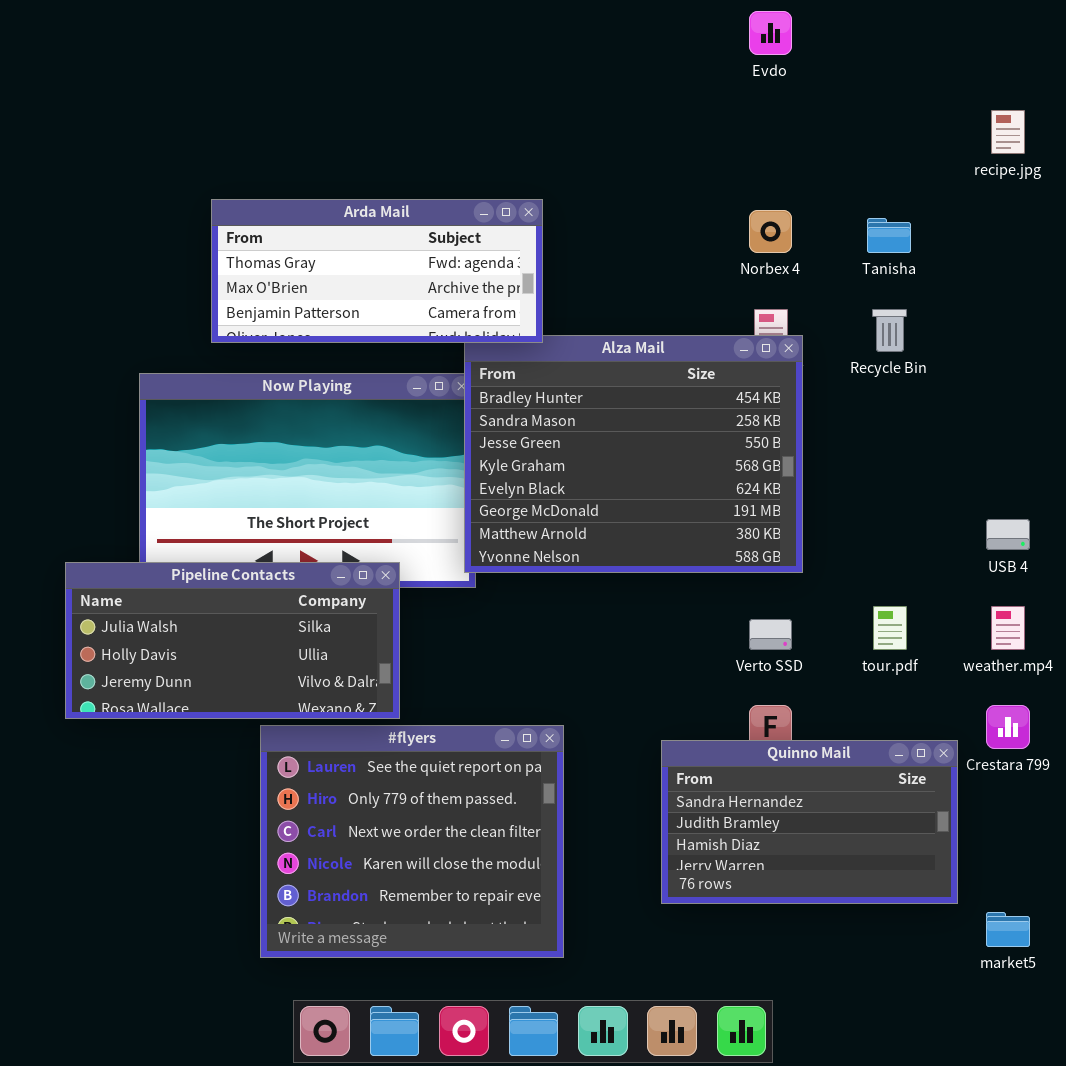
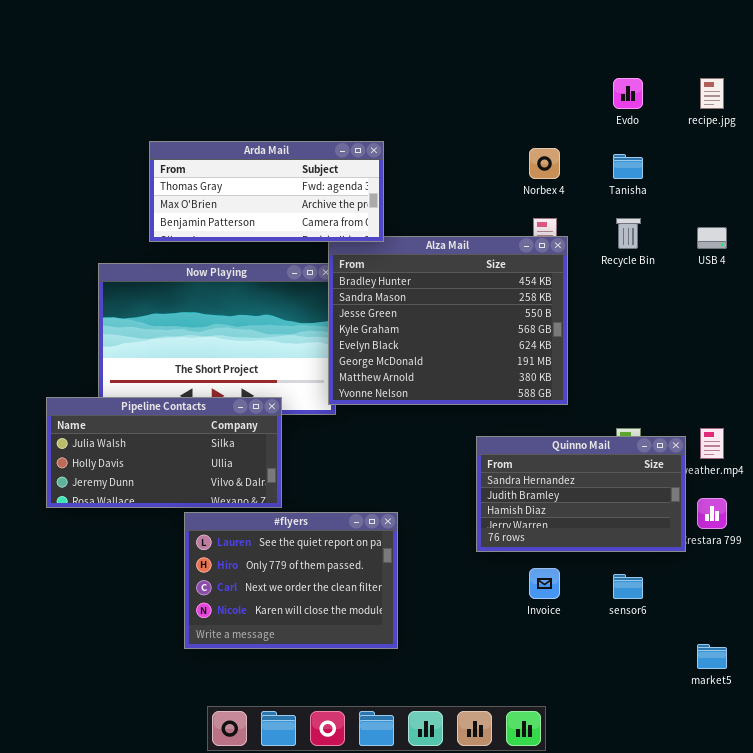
Evdo: [749,11,792,55] -> [613,78,643,109], moved
USB 4: [986,519,1030,550] -> [697,227,727,249], moved
#flyers: [260,725,564,958] -> [184,512,398,649], resized
Quinno Mail: [661,740,958,904] -> [476,436,686,552], moved

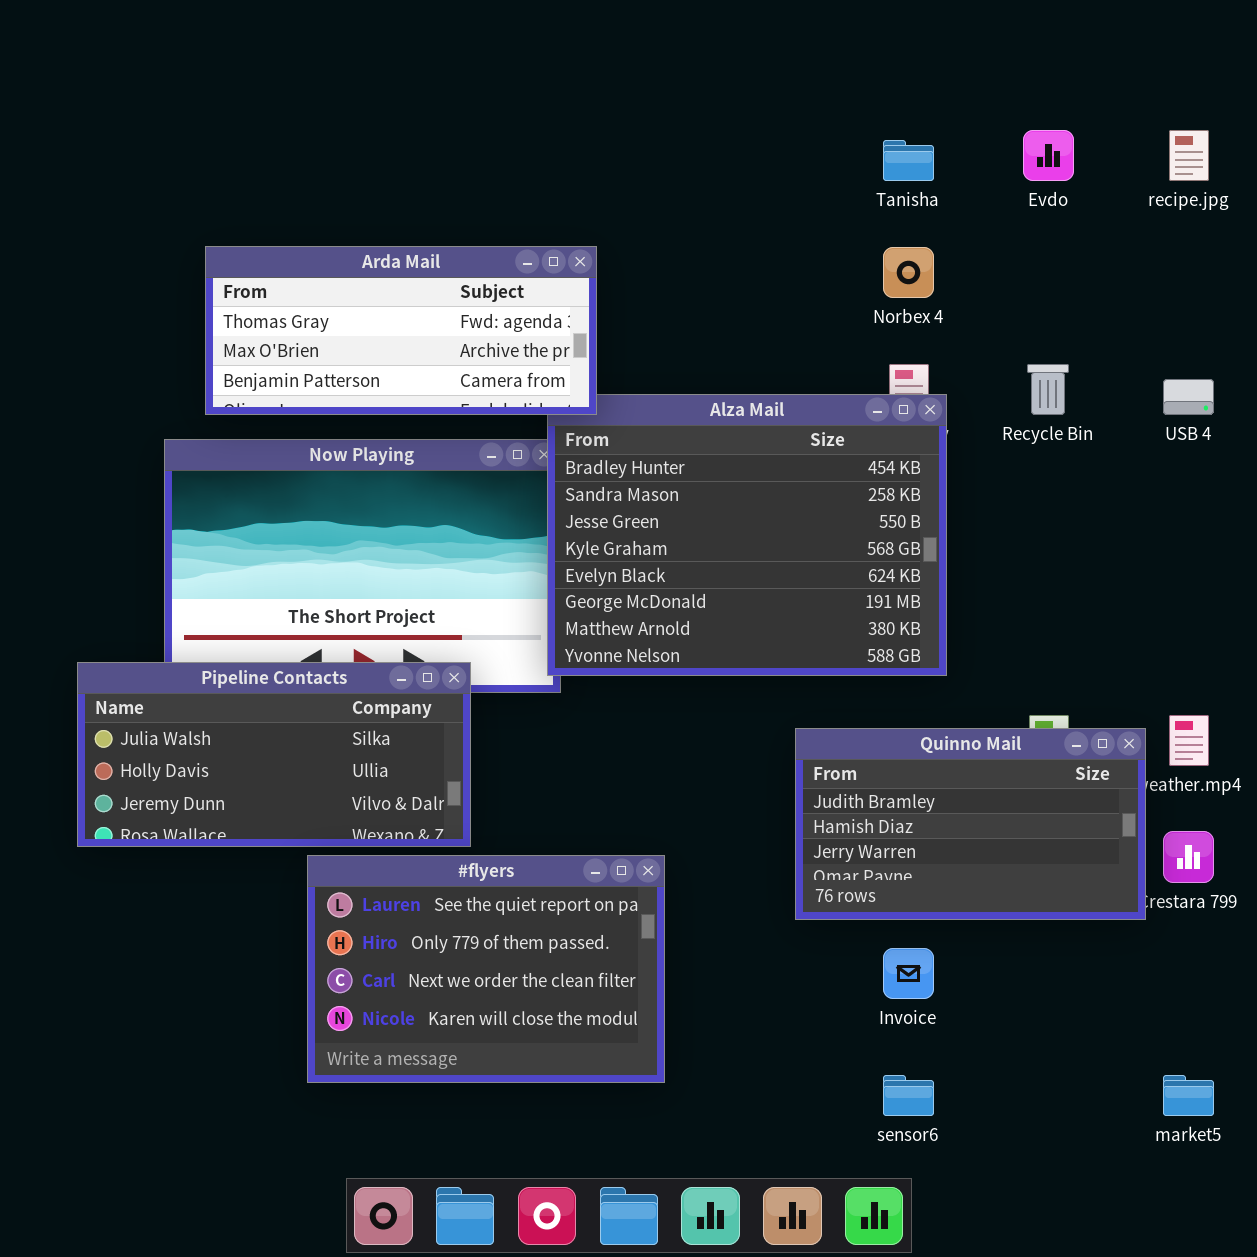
Arda Mail: [149,141,384,242] -> [205,246,597,415], moved
Tanisha: [613,154,643,179] -> [883,140,934,181], moved
Quinno Mail: [476,436,686,552] -> [795,728,1146,920], scrolled down 1 row
sensor6: [613,574,643,599] -> [883,1075,934,1116], moved

